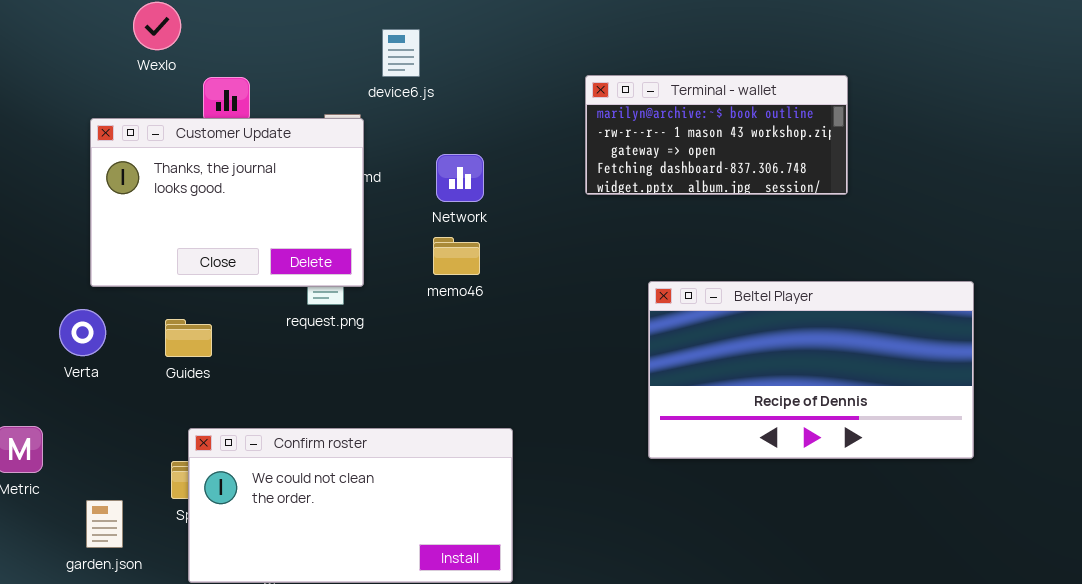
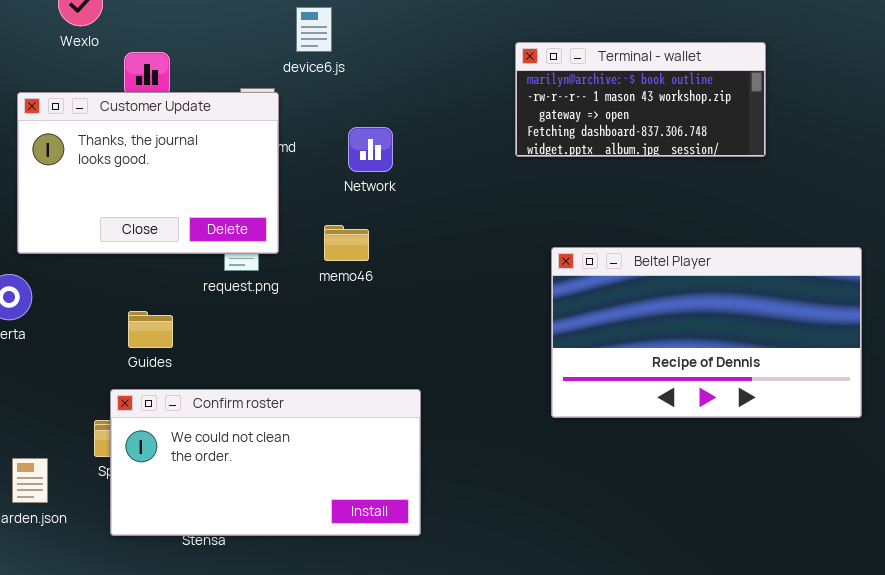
Terminal - wallet: [585,75,848,195] -> [515,42,766,157], moved
memo46: [433,237,480,275] -> [324,225,369,261], moved
Guides: [165,319,212,357] -> [128,311,173,348], moved

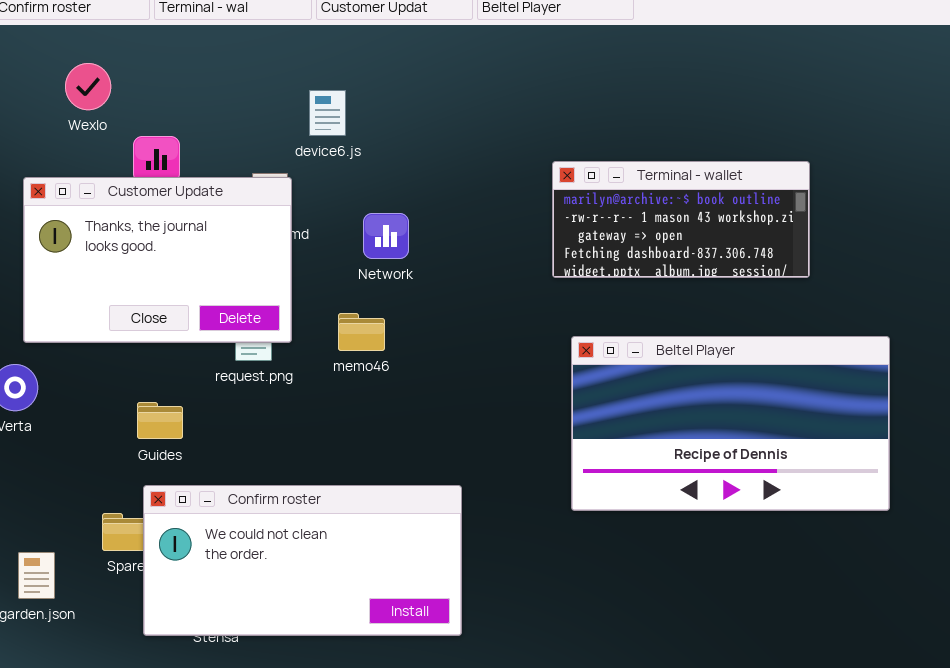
Terminal - wallet: [515,42,766,157] -> [552,161,810,278], moved
Confirm roster: [110,389,421,536] -> [143,485,462,636], moved

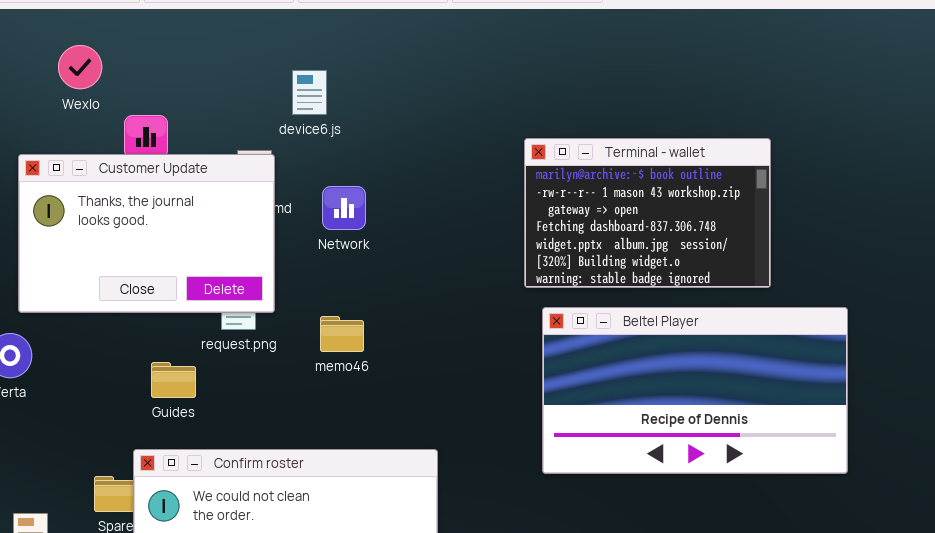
Terminal - wallet: [552,161,810,278] -> [524,138,771,288], resized
Network: [363,213,409,259] -> [322,186,366,230], moved
memo46: [338,313,385,351] -> [320,316,364,352], moved
Guides: [137,402,183,439] -> [151,362,196,398], moved

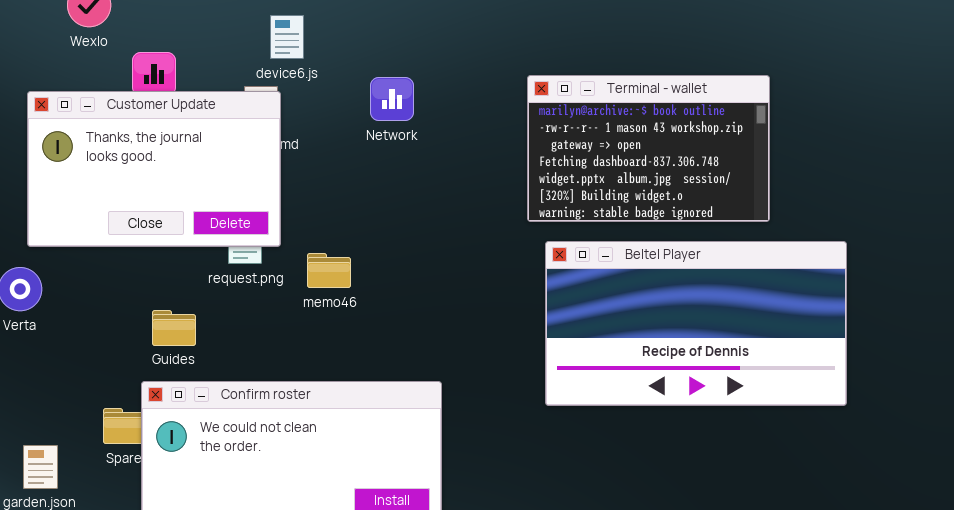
device6.js: [292,70,327,115] -> [270,15,304,59], moved
Network: [322,186,366,230] -> [370,77,414,121], moved
memo46: [320,316,364,352] -> [307,253,351,288], moved
Guides: [151,362,196,398] -> [152,310,196,346], moved

